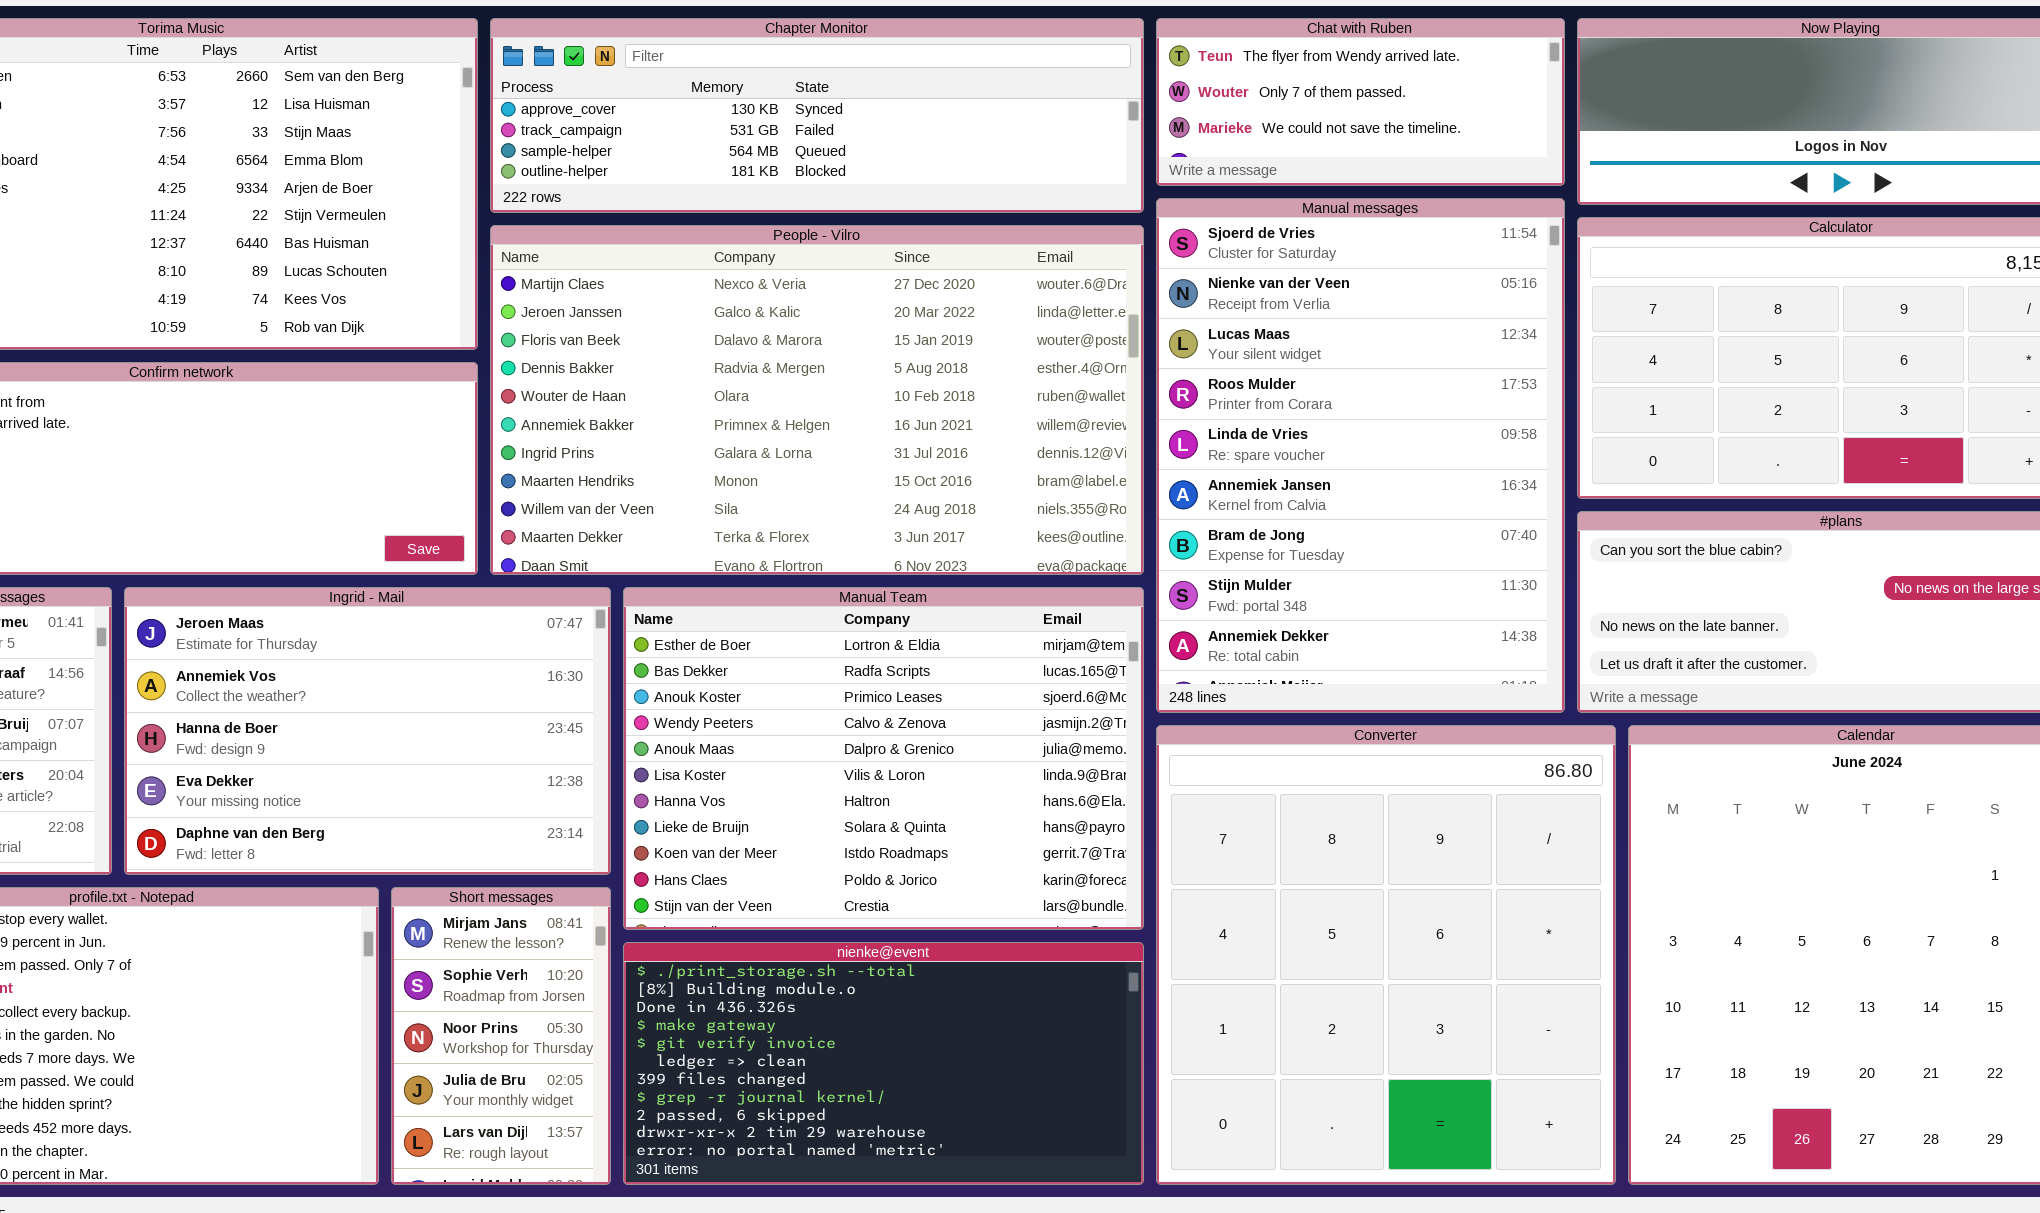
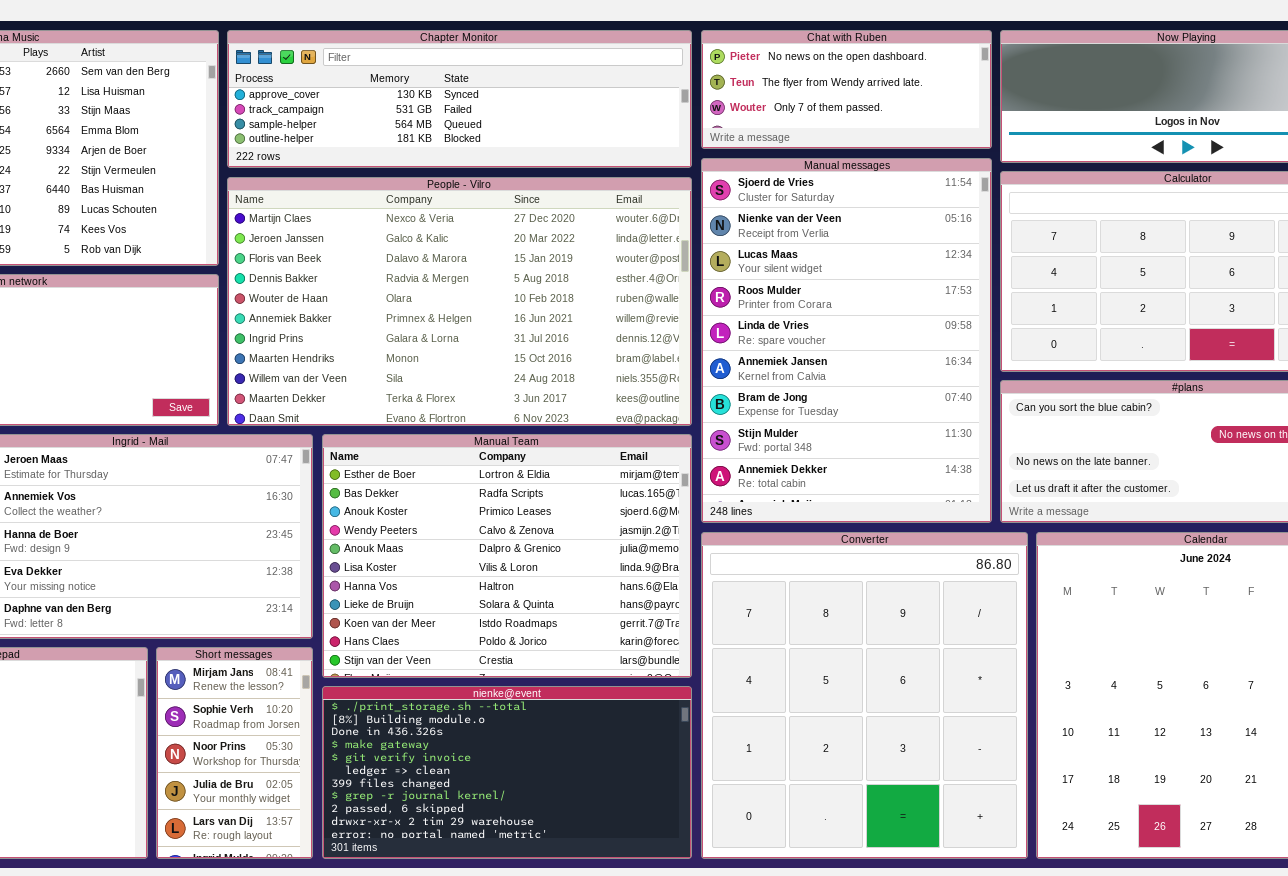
Chat with Ruben: [1156,18,1565,186] -> [701,30,992,149], scrolled up 1 row

